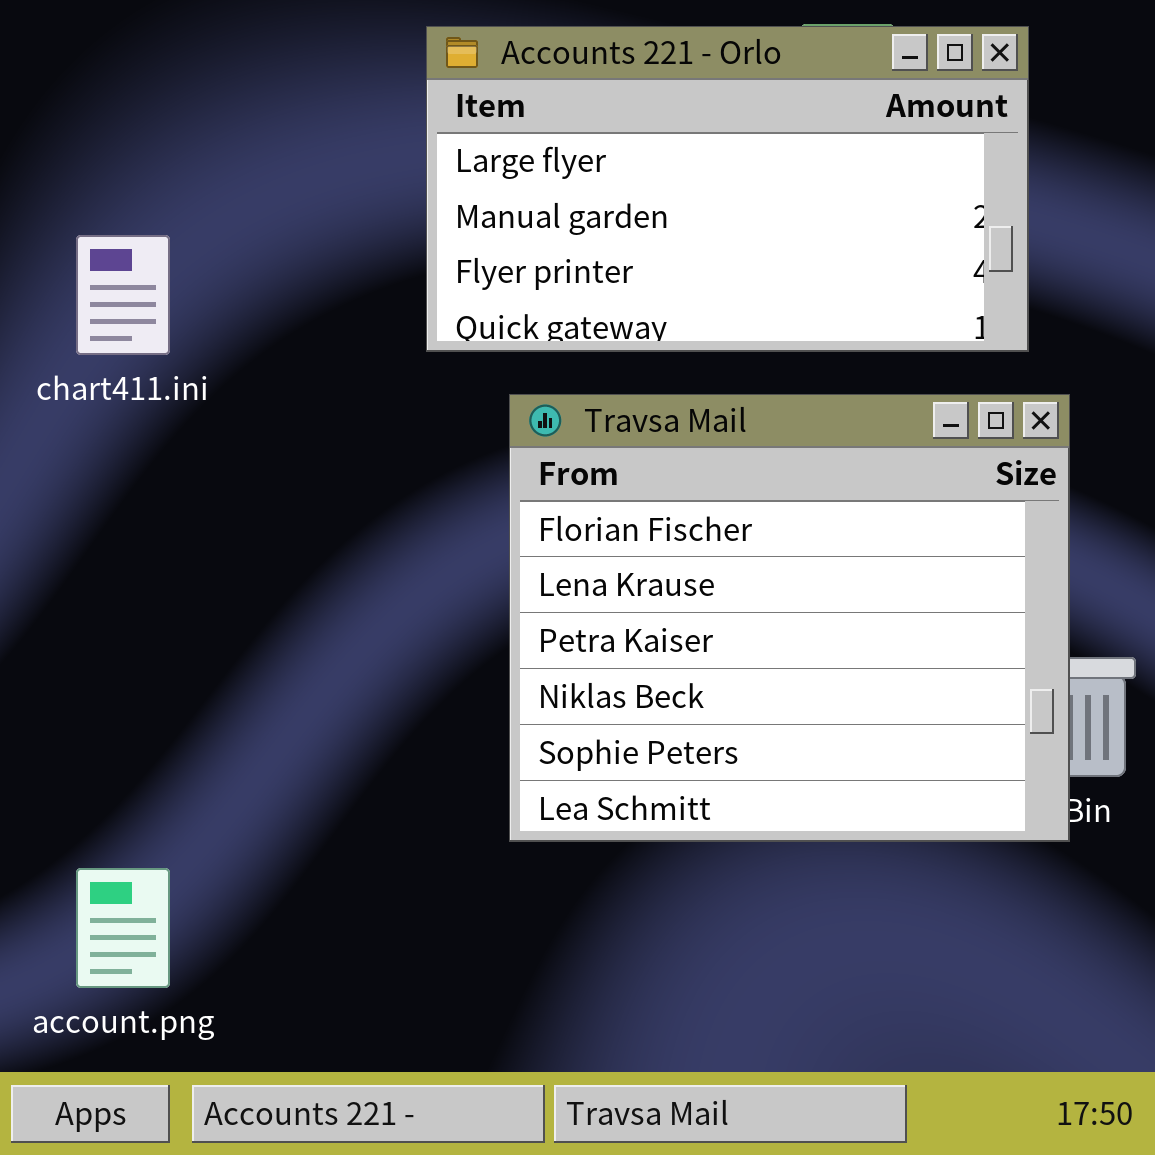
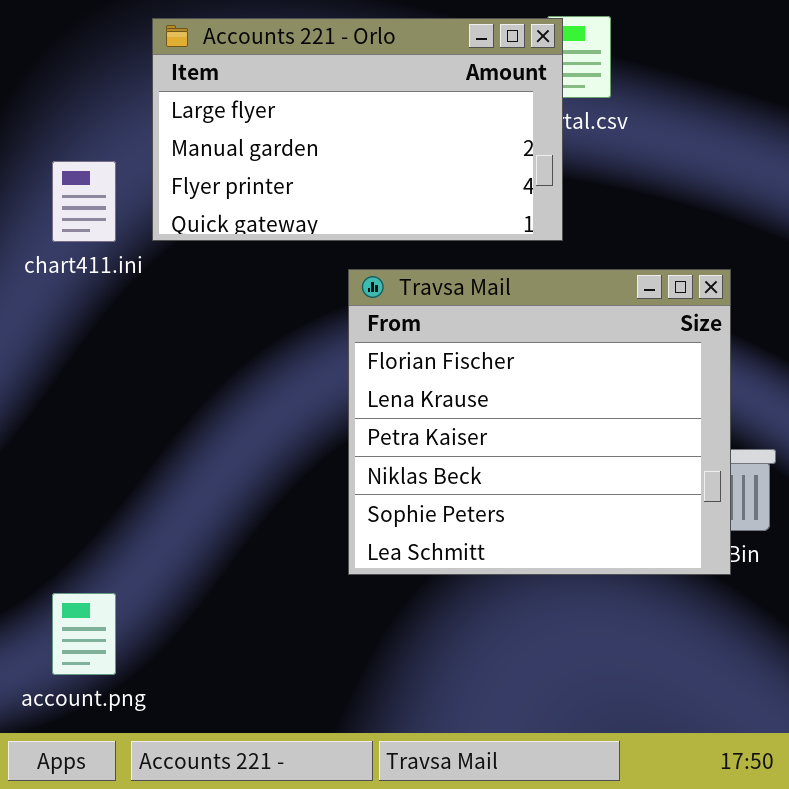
Accounts 221 - Orlo: [426,26,1029,352] -> [152,18,563,241], moved

